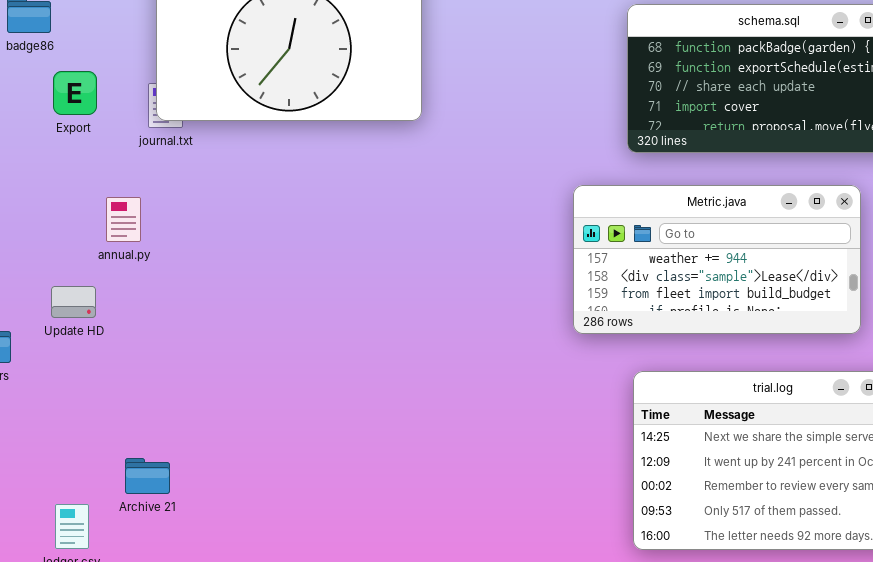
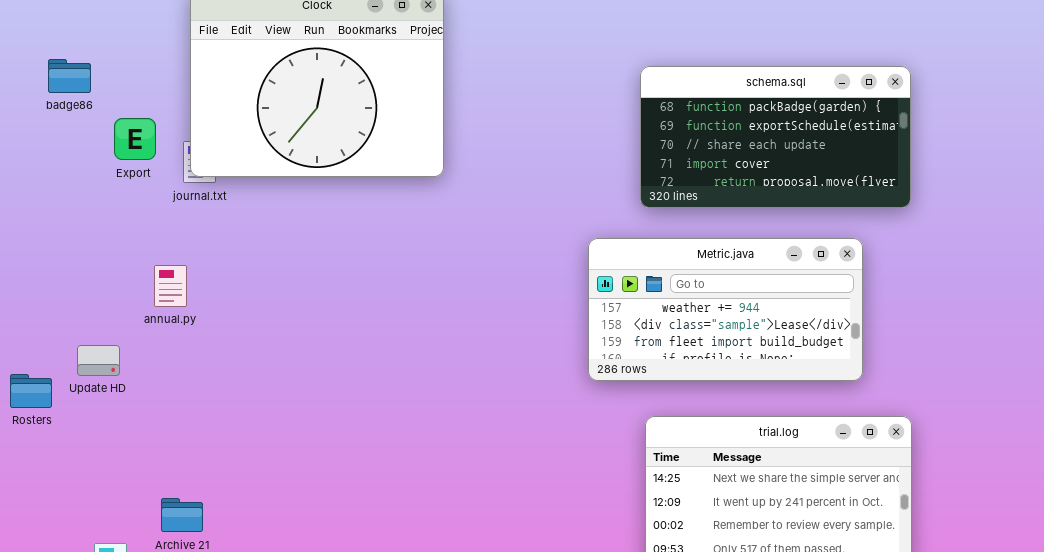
Export: [53,71,97,115] -> [114,118,156,160], moved
annual.py: [106,197,141,242] -> [154,265,187,307], moved
Update HD: [51,286,96,318] -> [77,345,120,376], moved

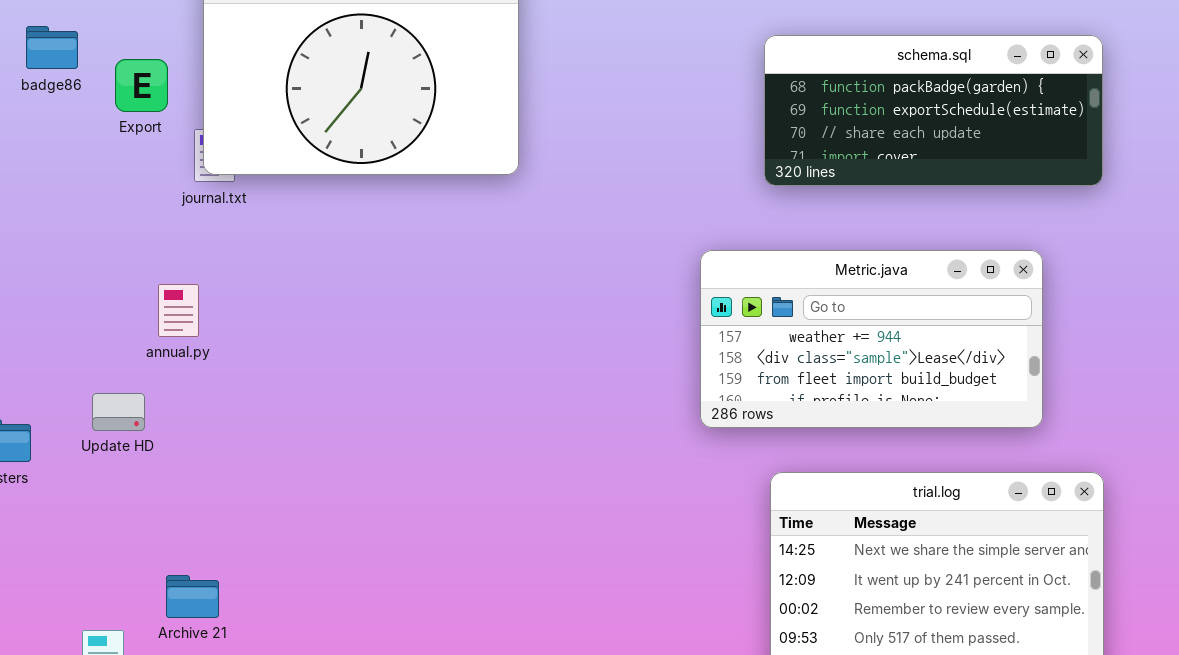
schema.sql: [640,66,911,208] -> [764,35,1103,186], resized
Export: [114,118,156,160] -> [115,59,168,112], moved
Update HD: [77,345,120,376] -> [92,393,145,431], moved

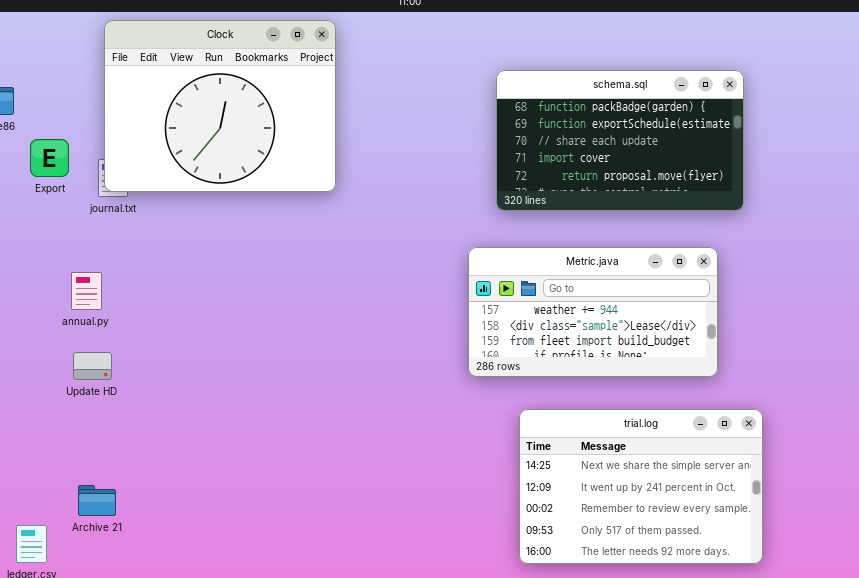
schema.sql: [764,35,1103,186] -> [496,70,744,211], moved, resized
Export: [115,59,168,112] -> [30,139,69,177], moved
Update HD: [92,393,145,431] -> [73,352,112,380], moved

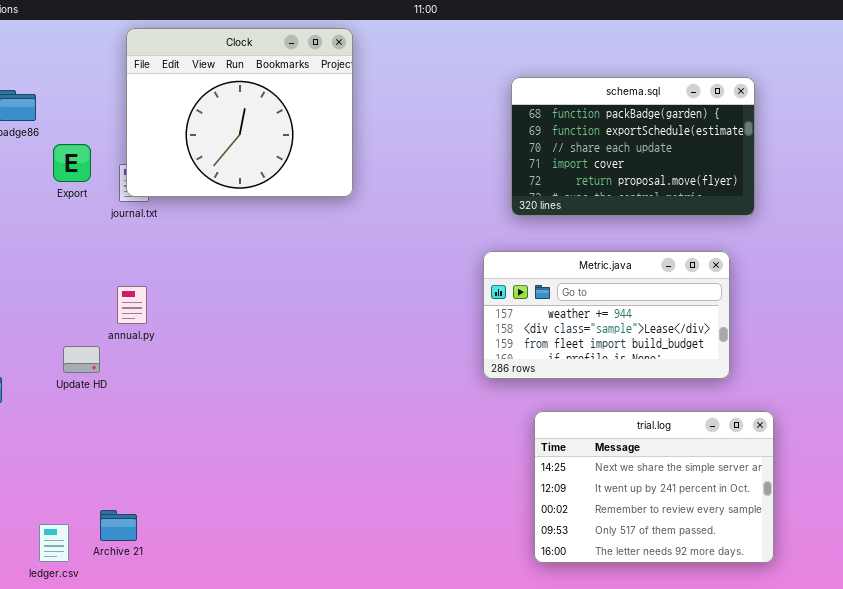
annual.py: [71,272,102,310] -> [117,286,147,324], moved
Update HD: [73,352,112,380] -> [63,346,100,373], moved
Archive 21: [78,485,116,516] -> [100,510,137,541], moved

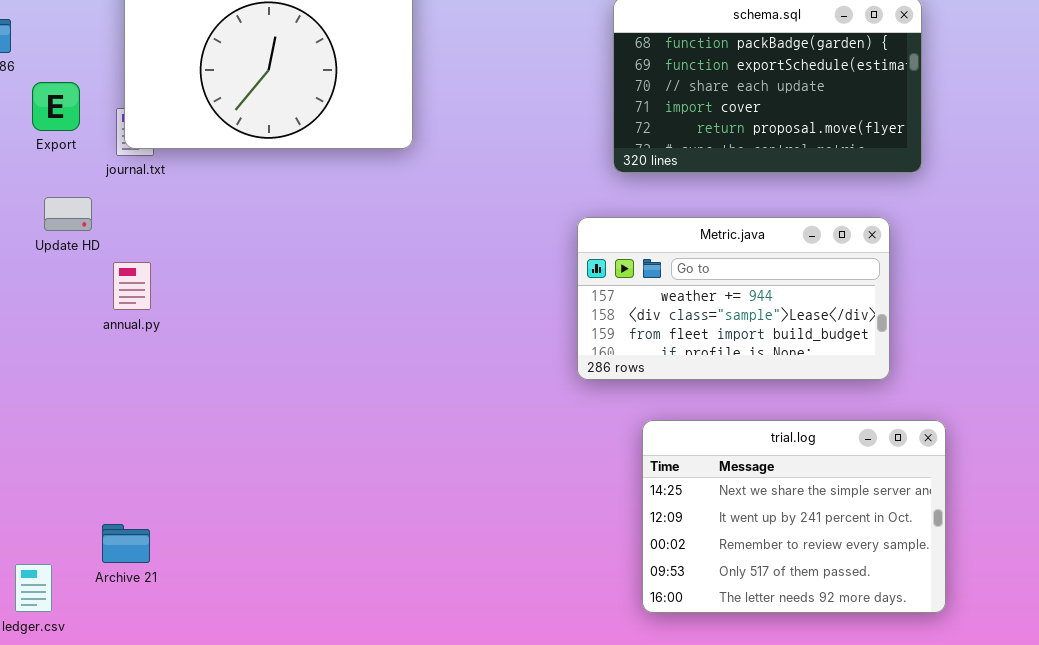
Update HD: [63,346,100,373] -> [44,197,92,231], moved
Archive 21: [100,510,137,541] -> [102,524,150,563], moved

